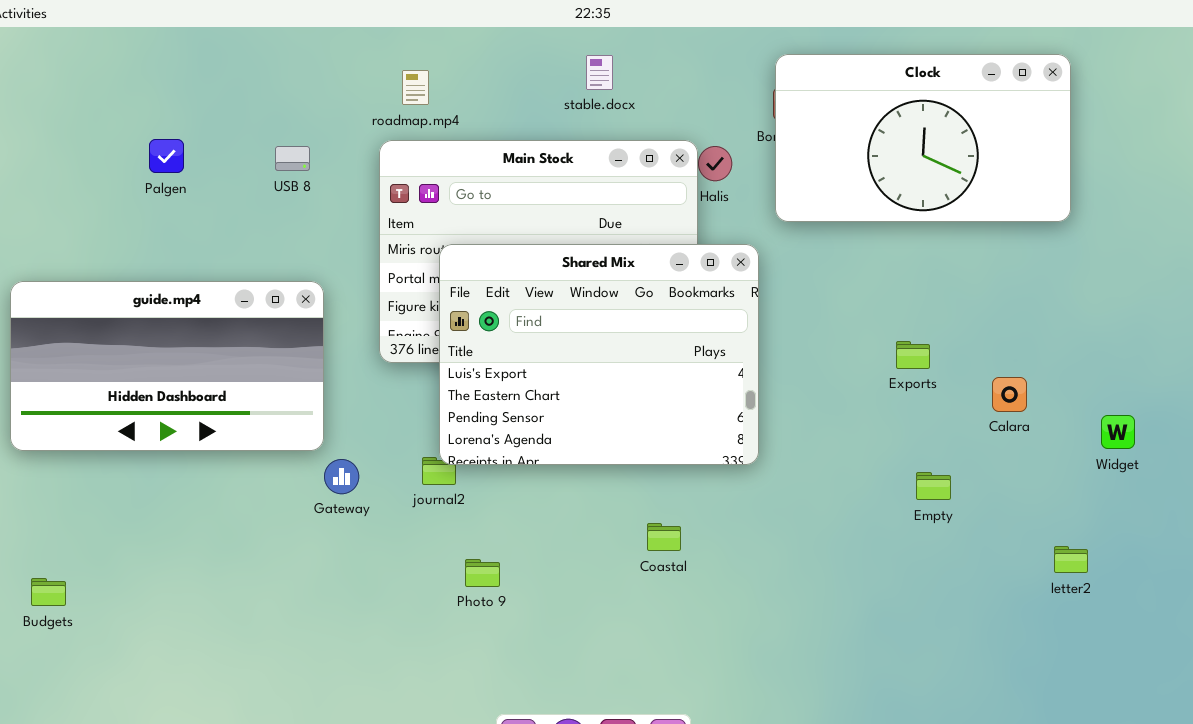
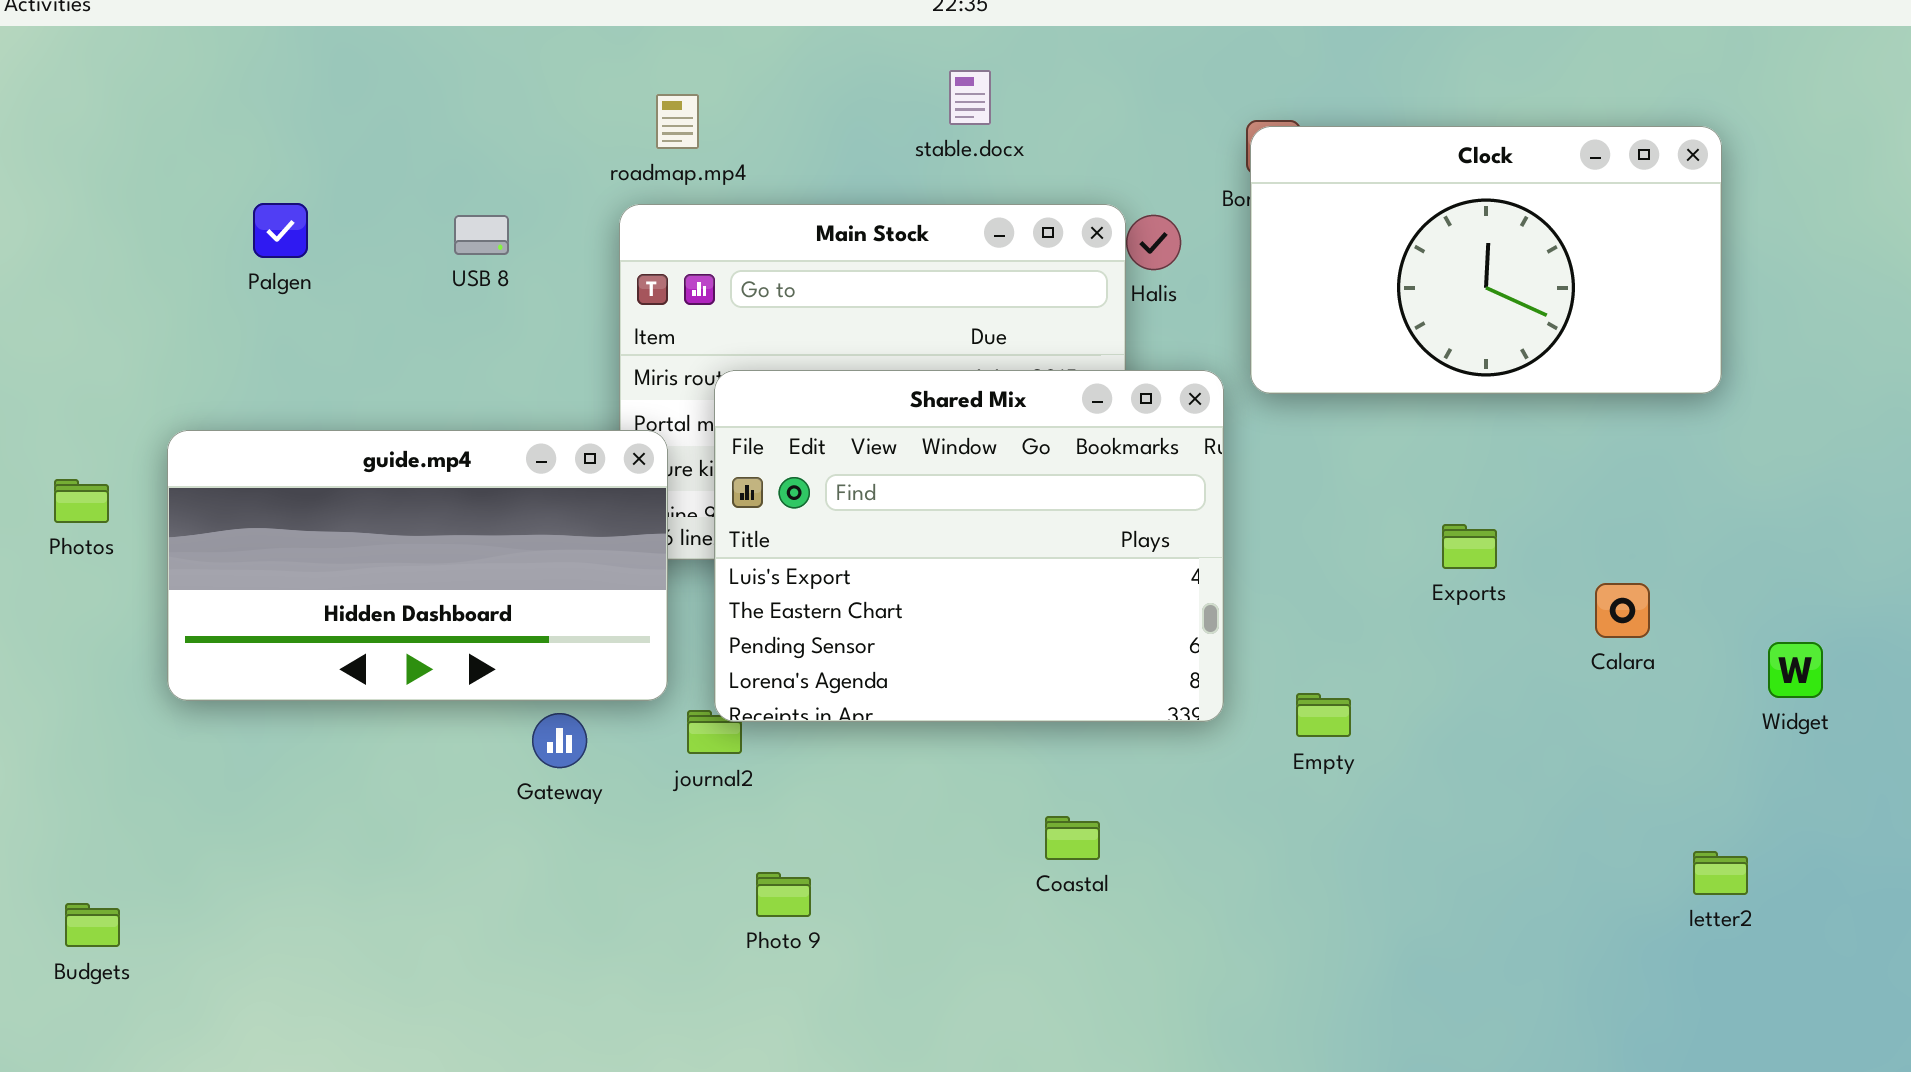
Clock: [775,54,1071,222] -> [1250,126,1722,394], moved
guide.mp4: [10,281,324,451] -> [167,430,668,701], moved
Empty: [916,472,951,500] -> [1296,693,1351,737], moved

